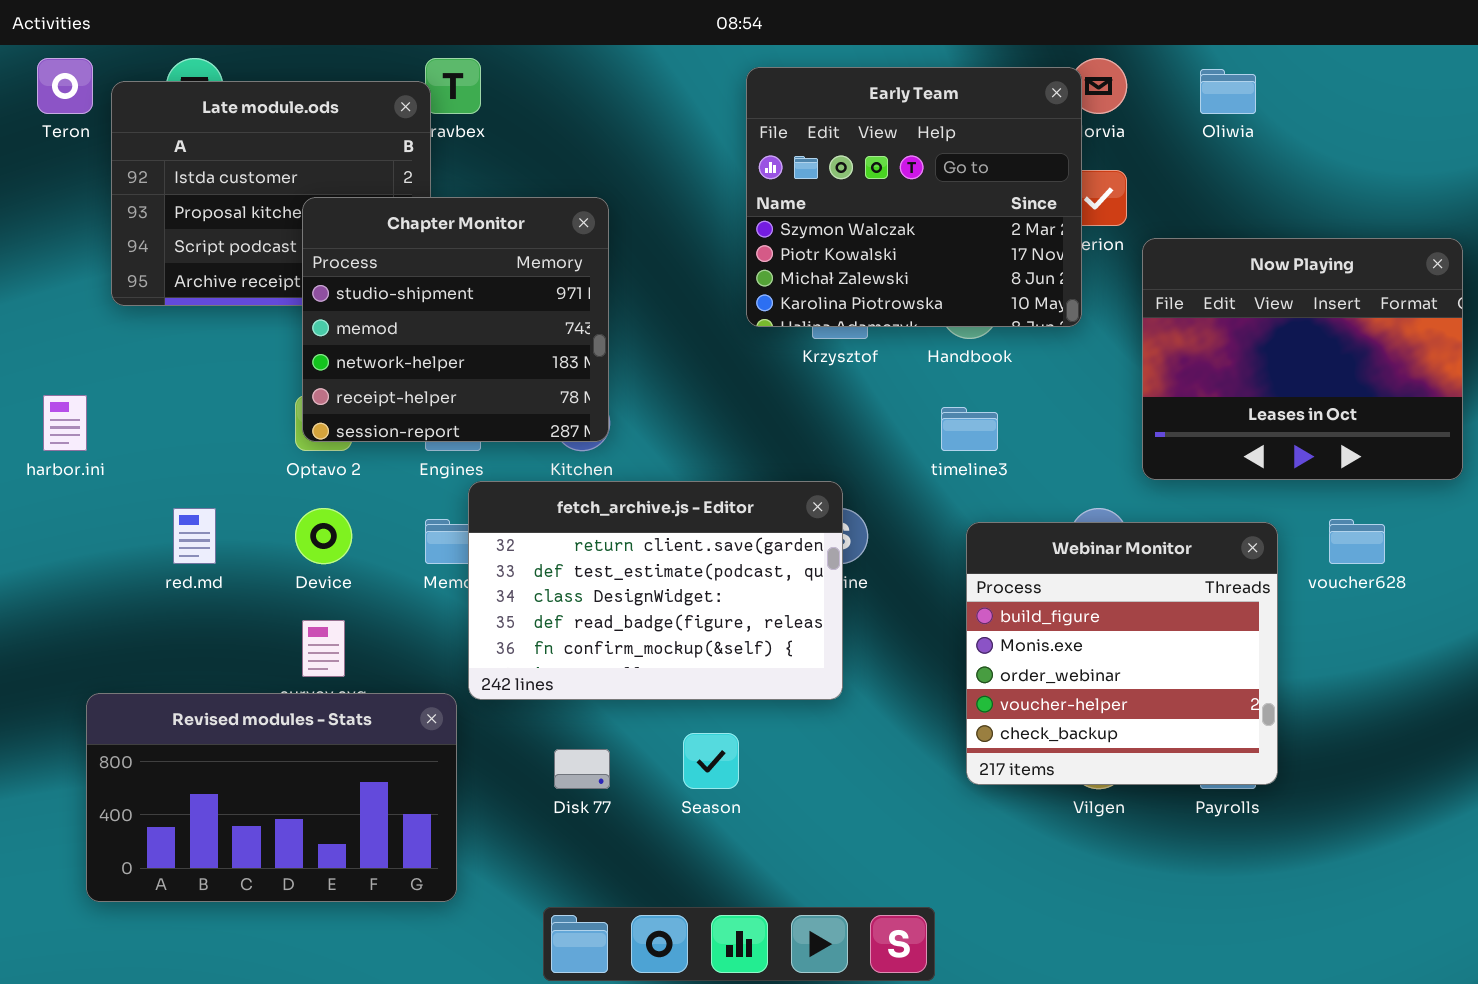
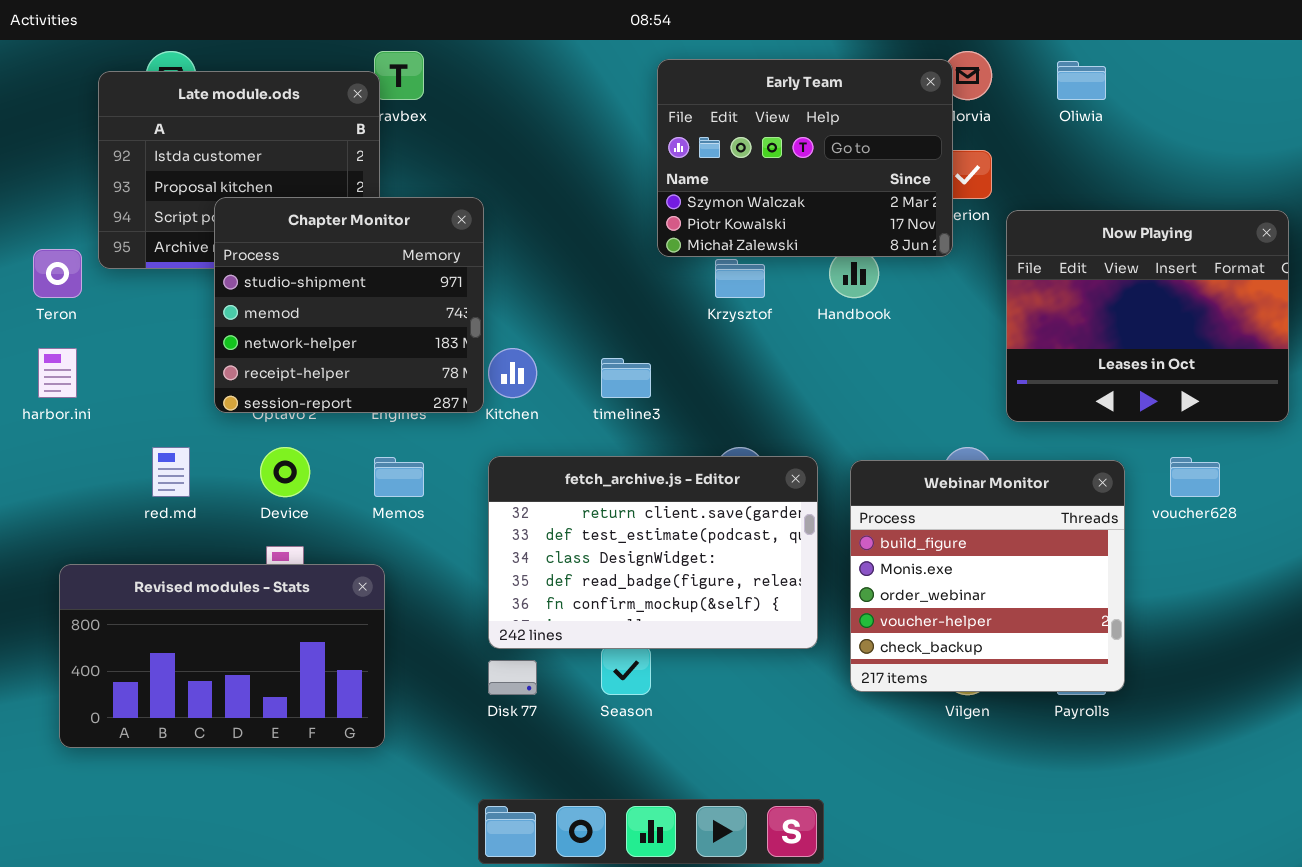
Teron: [37,58,93,114] -> [33,249,82,298], moved
Early Team: [746,67,1082,327] -> [657,59,953,257], resized
Chapter Monitor: [302,197,609,442] -> [214,197,484,413], moved
timeline3: [941,407,998,451] -> [601,358,651,398], moved
fetch_archive.js - Editor: [468,481,843,700] -> [488,456,818,649], moved
Revised modules - Stats: [86,693,457,902] -> [59,564,385,748], moved

